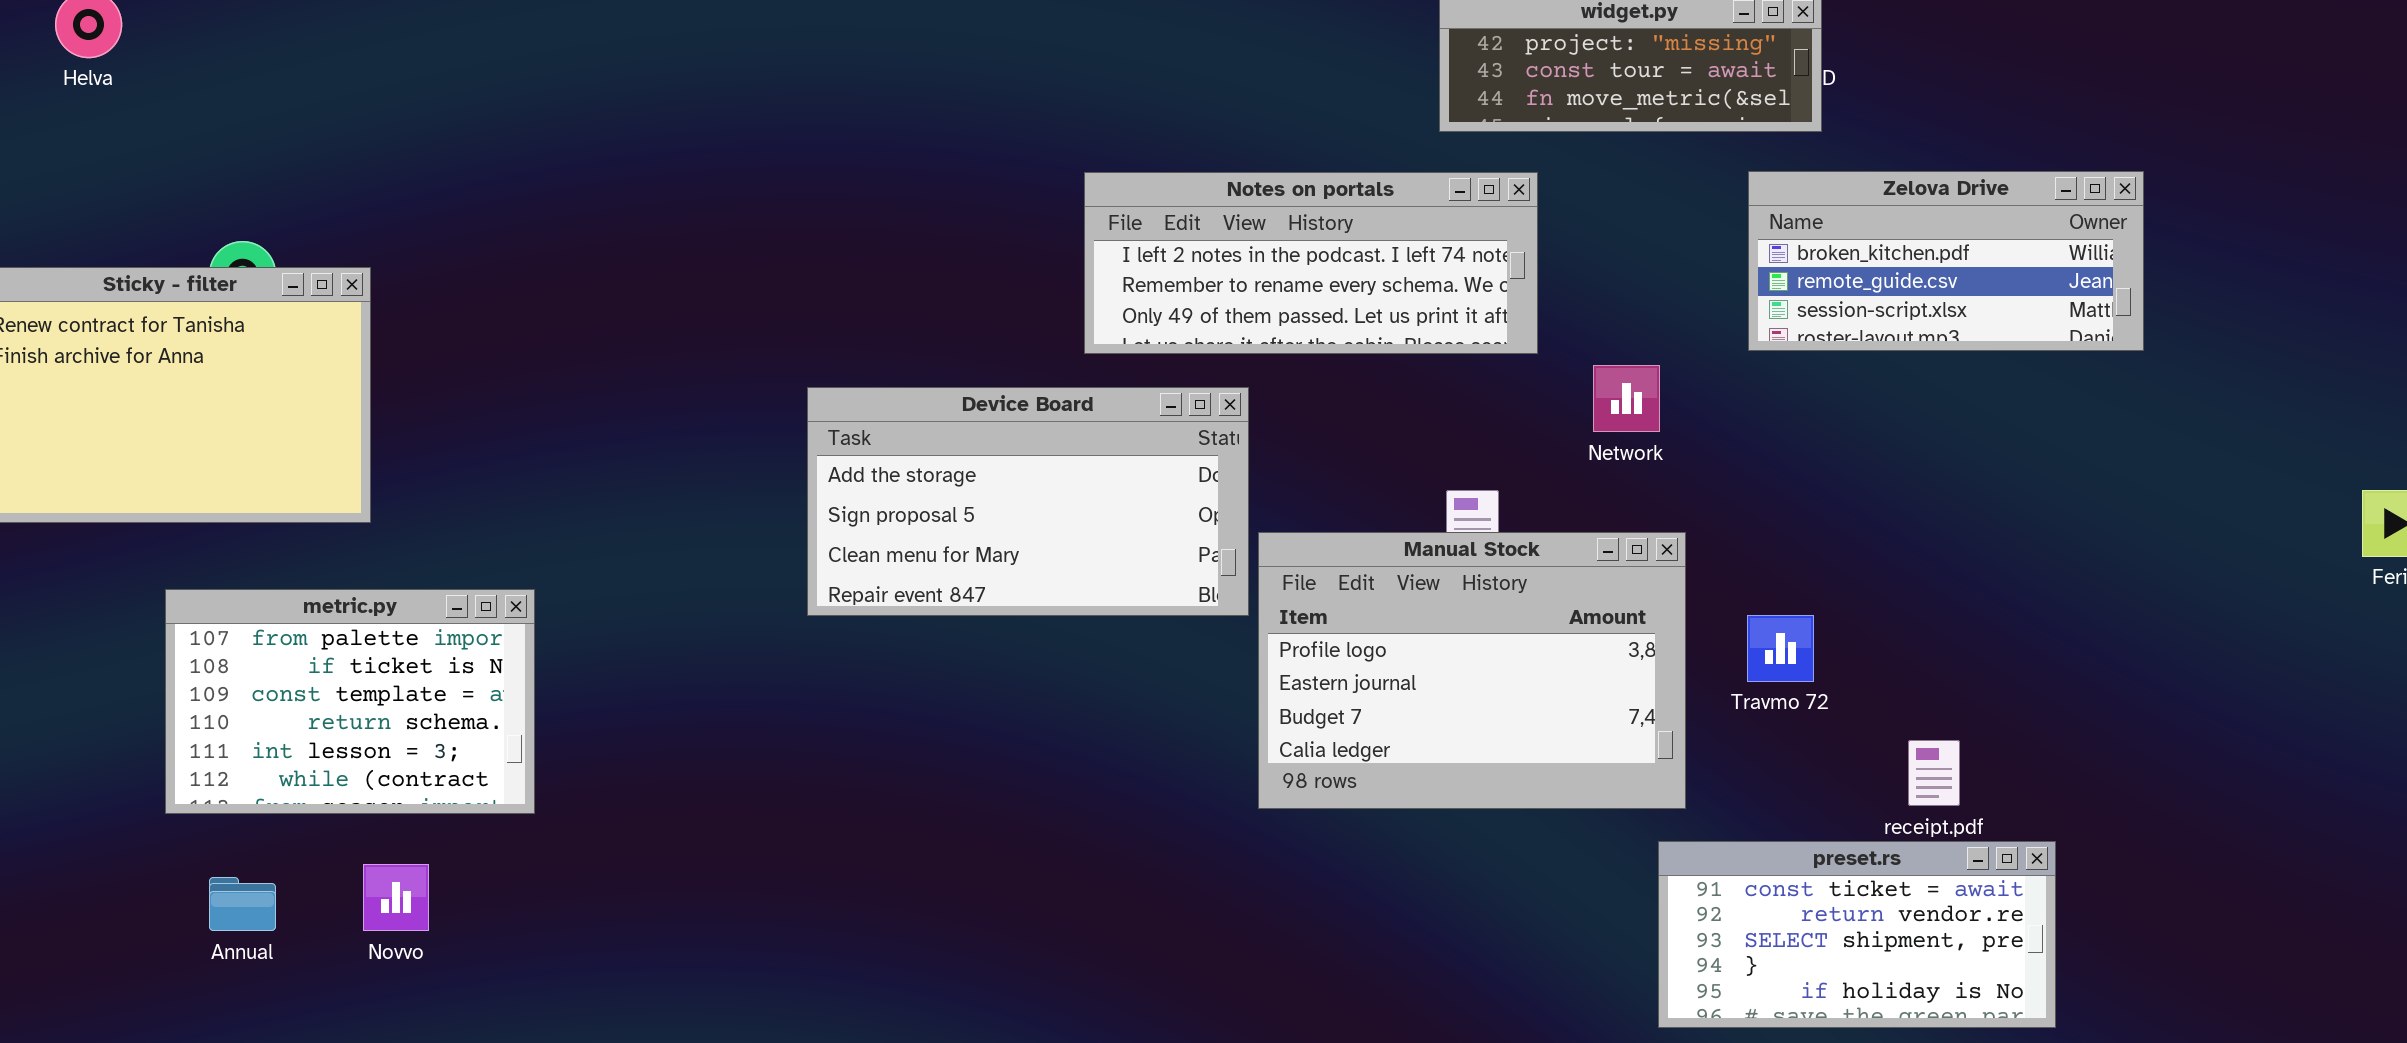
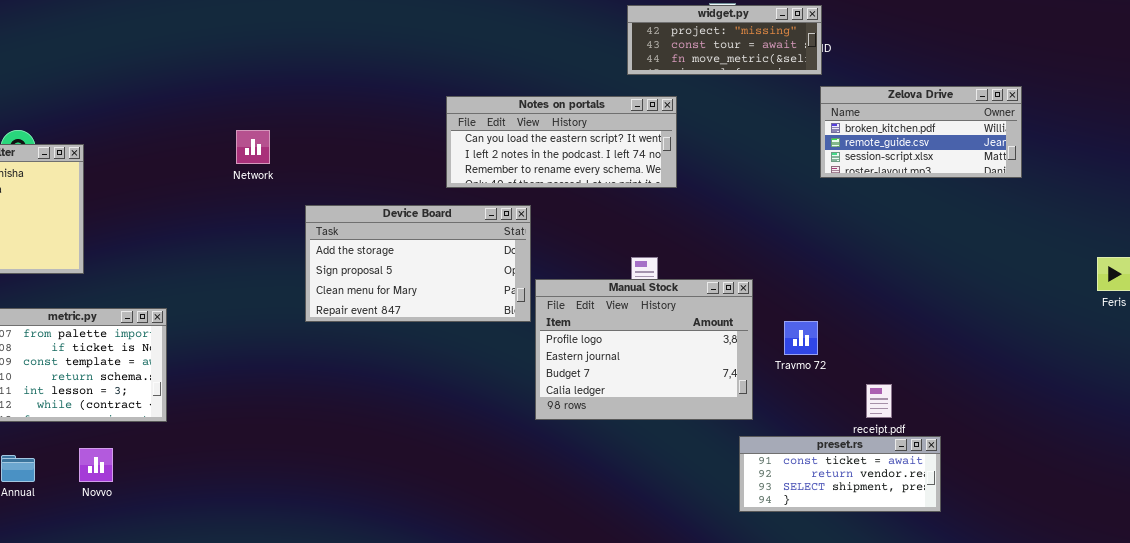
Zelova Drive: [1748,171,2144,351] -> [820,86,1022,178], moved
Notes on portals: [1084,172,1538,354] -> [446,96,677,188], scrolled up 1 row
Network: [1593,365,1660,432] -> [236,130,270,164], moved
preset.rs: [1658,841,2056,1028] -> [739,436,941,512], resized

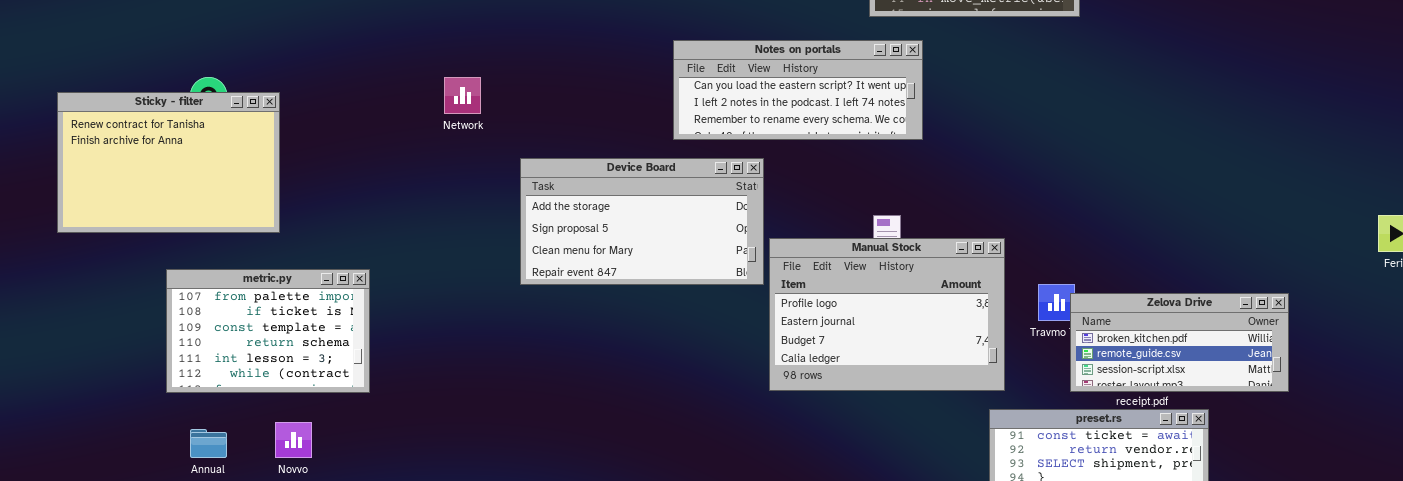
Zelova Drive: [820,86,1022,178] -> [1070,293,1289,392], moved

